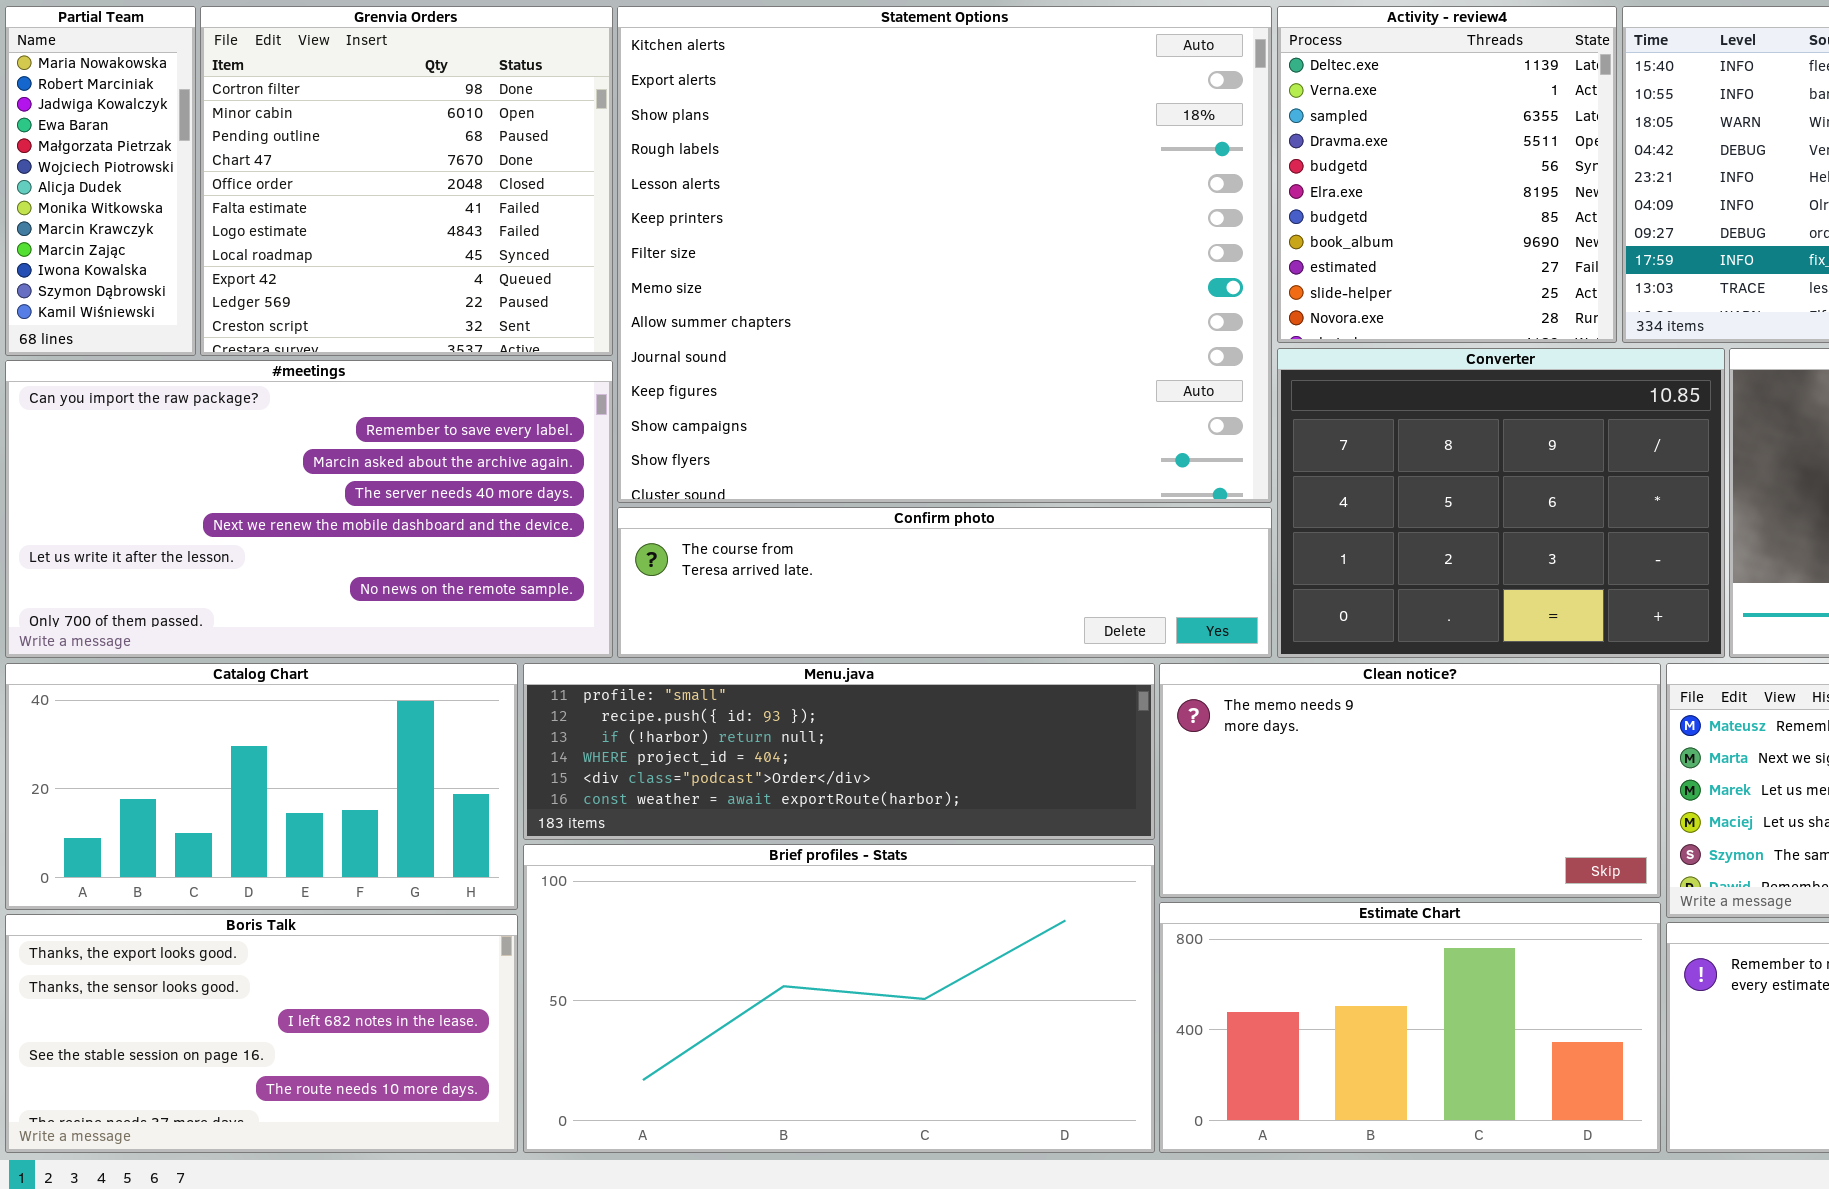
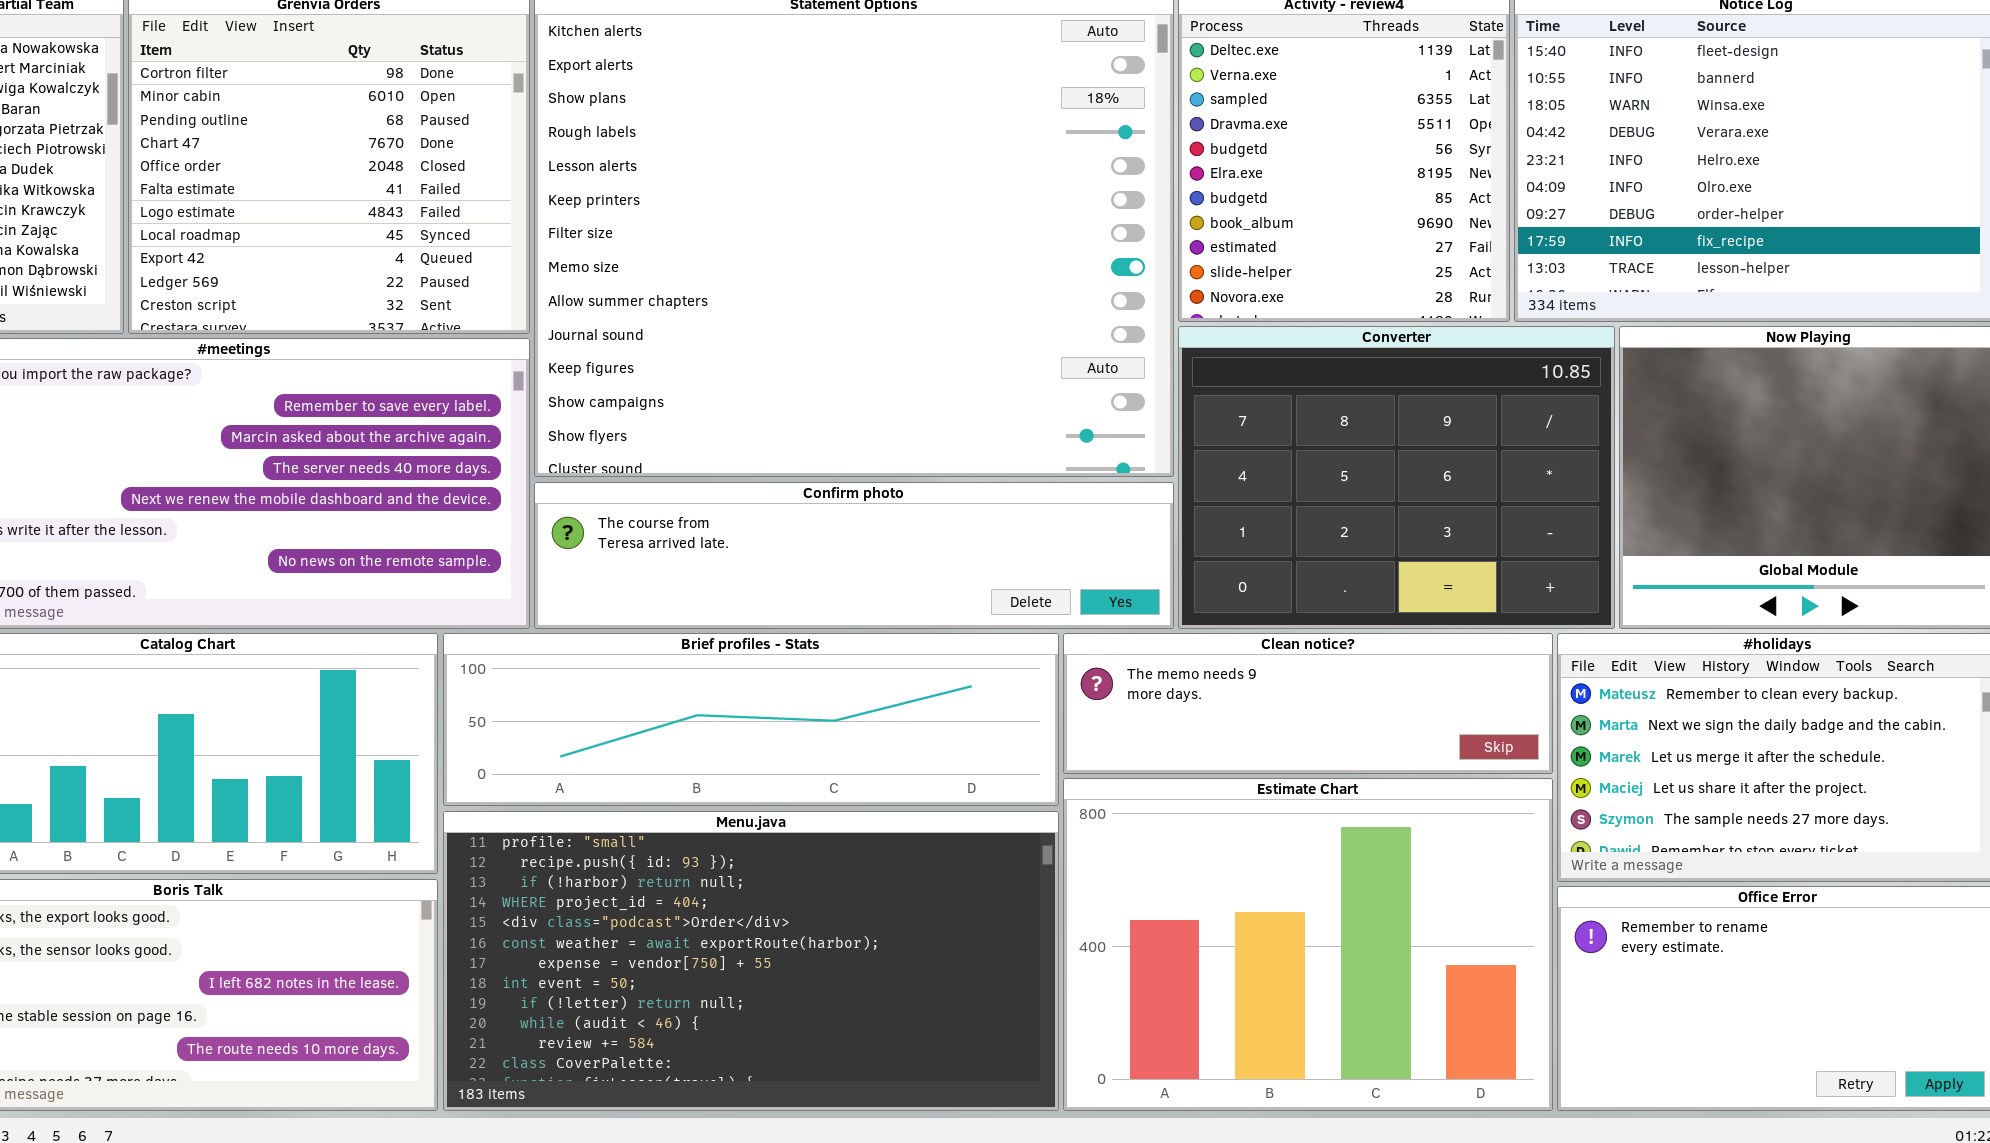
Menu.java: [523,663,1155,840] -> [443,811,1059,1111], moved, resized
Clean notice?: [1159,663,1661,898] -> [1063,633,1553,774], resized
Brief profiles - Stats: [523,844,1155,1153] -> [443,633,1059,806], moved, resized
Estimate Chart: [1159,902,1661,1153] -> [1063,778,1553,1111], resized

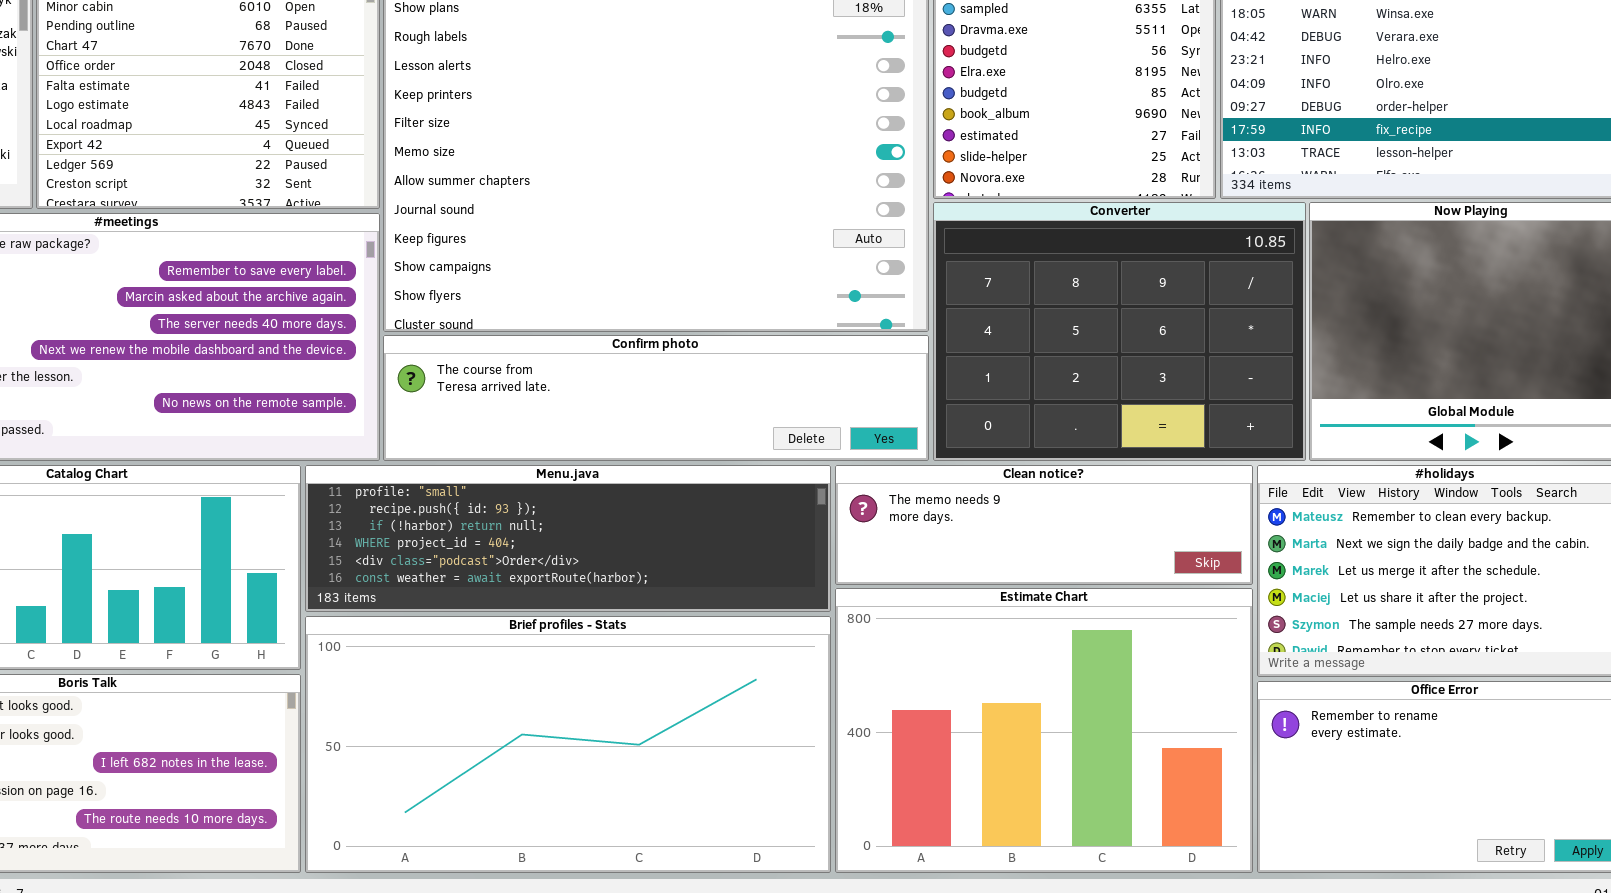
Brief profiles - Stats: [443,633,1059,806] -> [305,616,831,873], moved, resized
Menu.java: [443,811,1059,1111] -> [305,465,831,612], moved, resized

